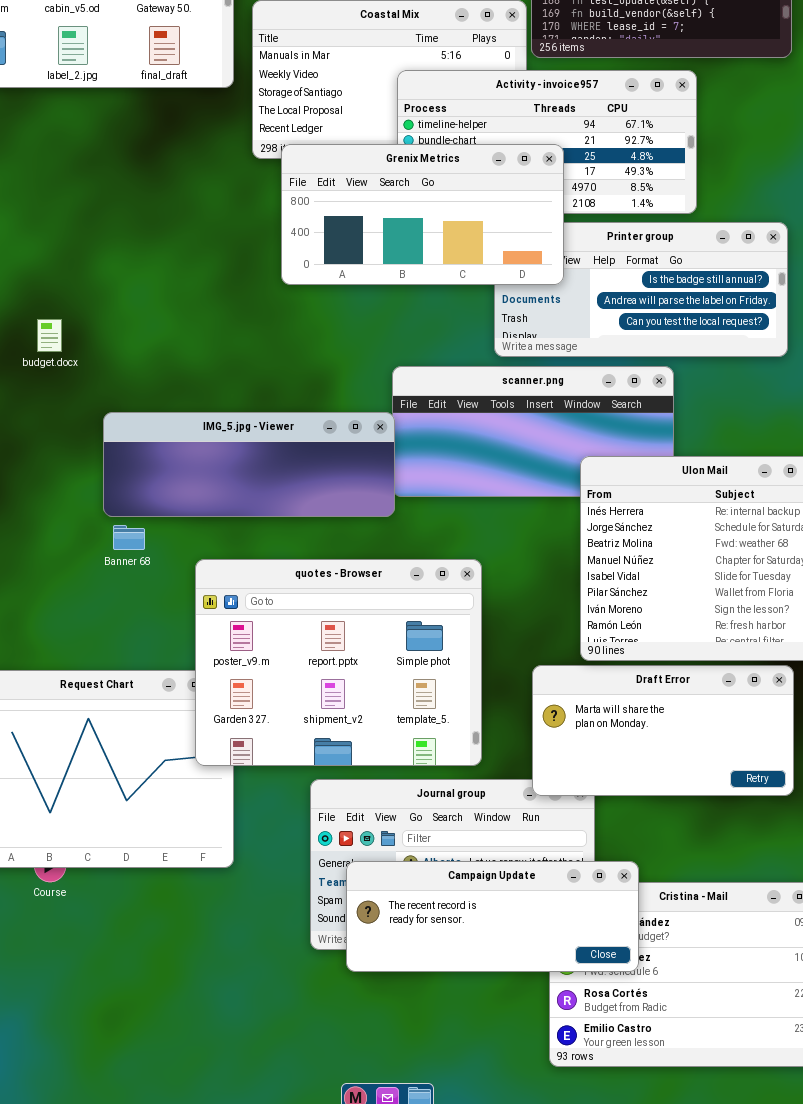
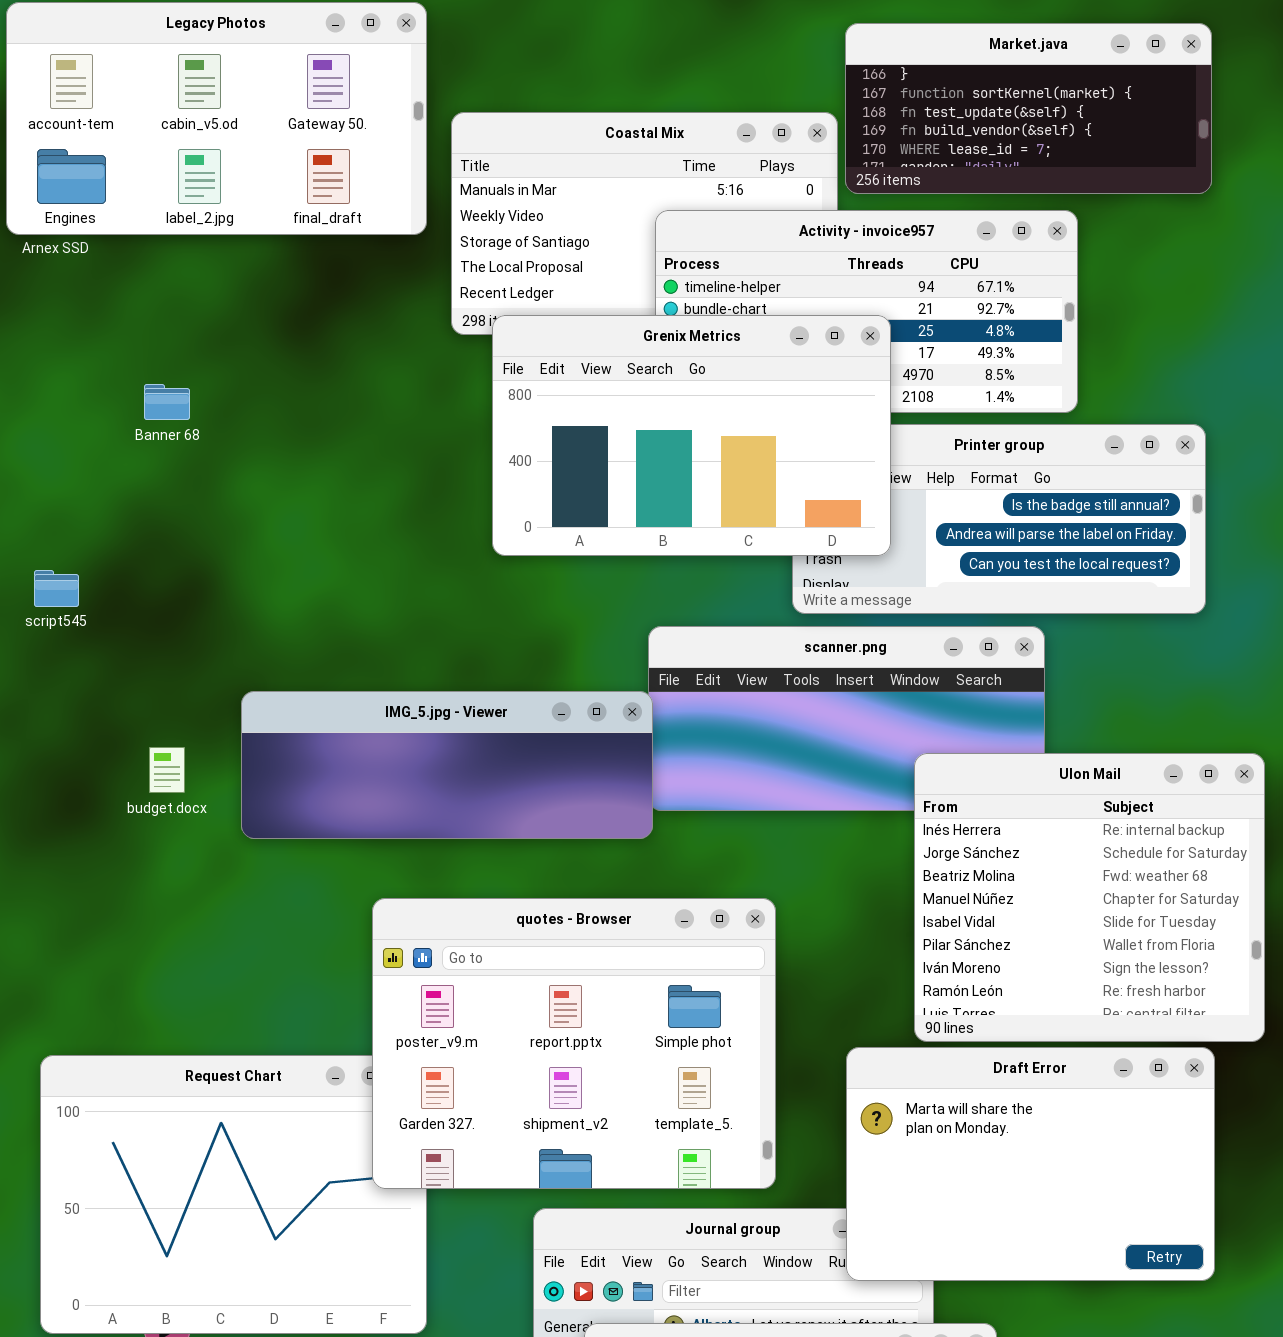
Grenix Metrics: [281,144,564,285] -> [492,315,891,556], resized
budget.docx: [37,319,62,352] -> [149,747,185,793], moved
Banner 68: [113,525,145,550] -> [144,384,190,420], moved
Draft Error: [532,665,794,796] -> [846,1047,1215,1281], resized

